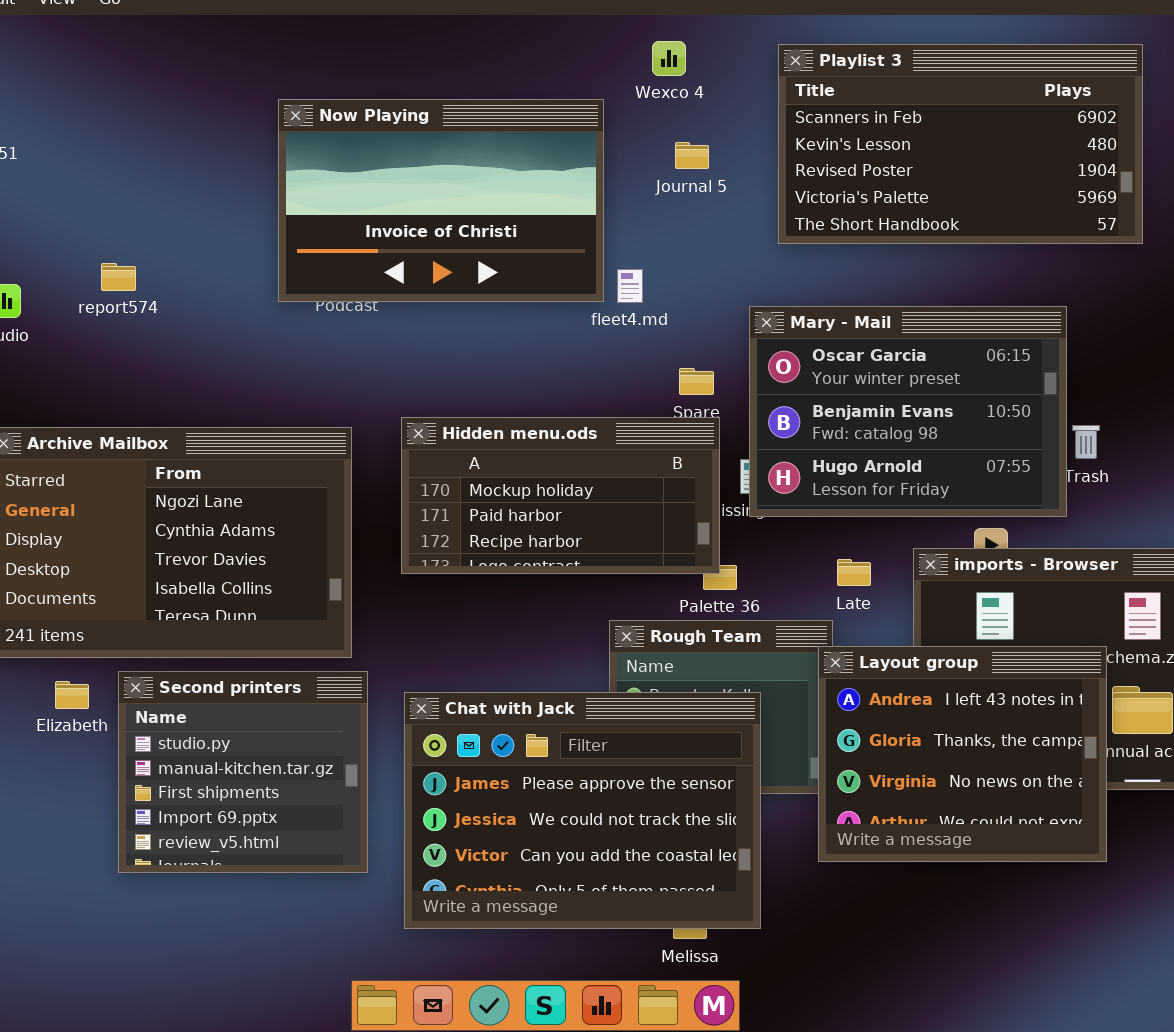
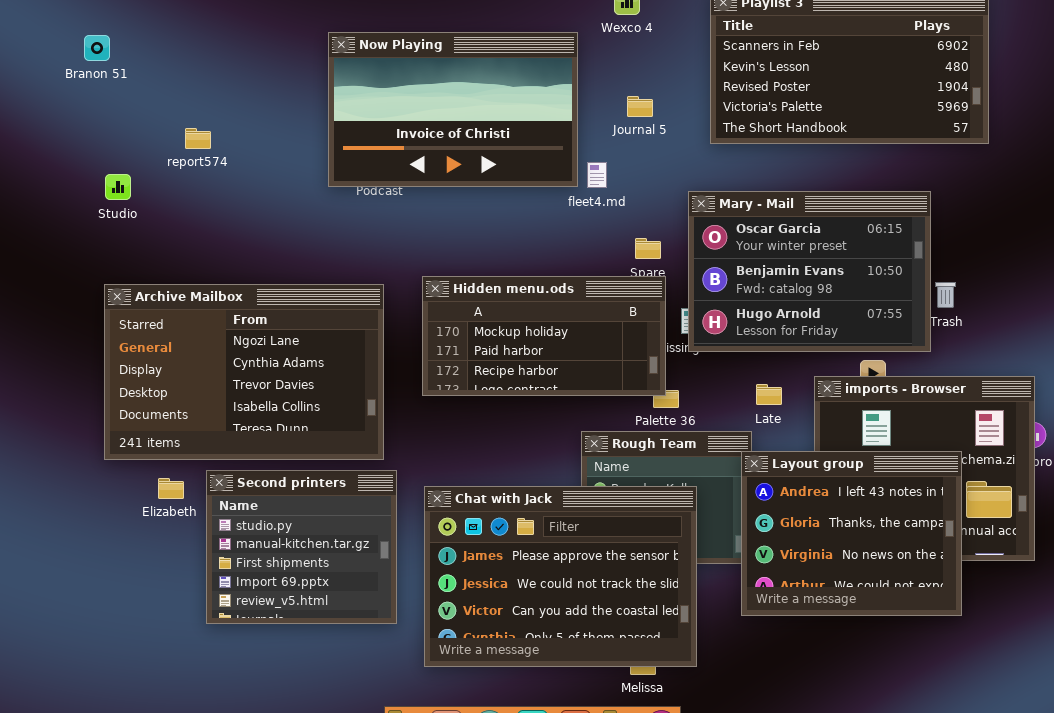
Journal 5: [675,142,709,169] -> [627,96,653,117], moved
report574: [101,263,136,291] -> [185,128,211,149], moved

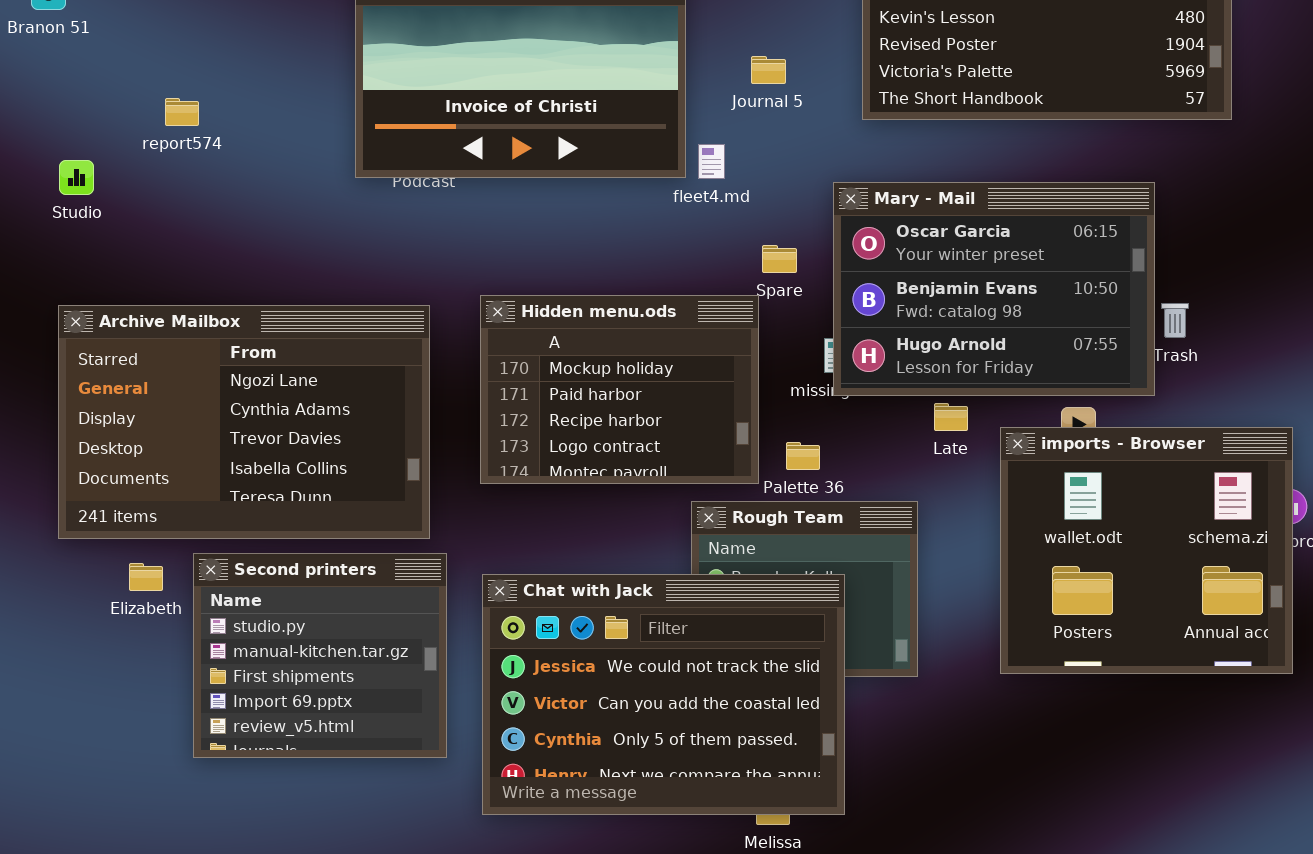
Hidden menu.ods: [422,276,666,396] -> [480,295,759,484], resized
Late: [756,384,782,405] -> [934,403,968,431], moved
Layout group: [741,451,962,616] -> none, closed
Chat with Jack: [424,486,697,667] -> [482,574,845,815], scrolled down 1 row

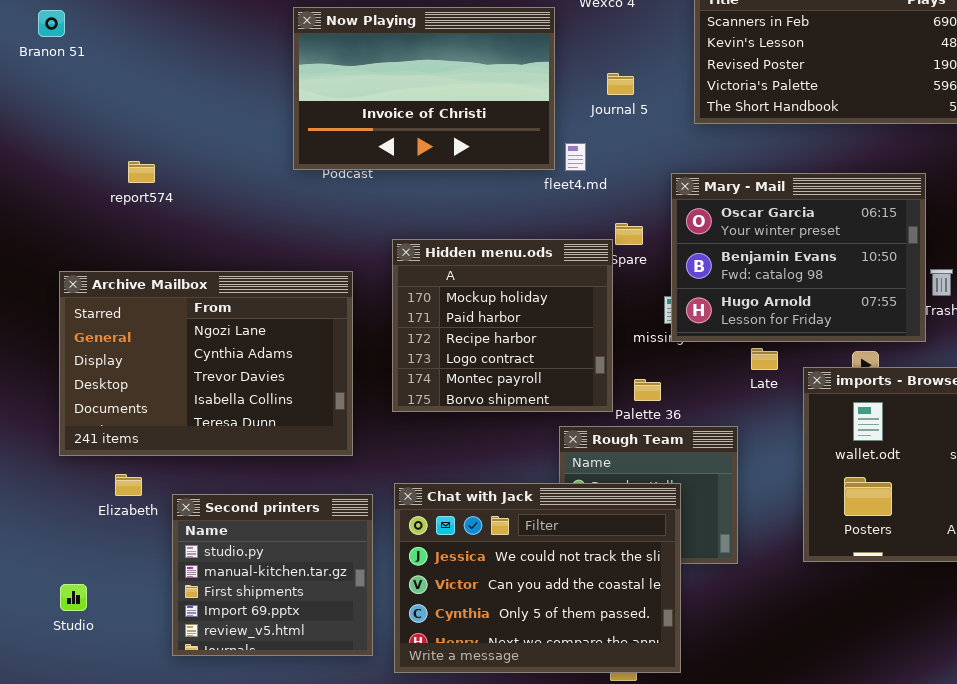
report574: [165,98,199,126] -> [128,161,155,183], moved
Studio: [59,160,94,195] -> [60,584,87,611], moved
Hidden menu.ods: [480,295,759,484] -> [392,239,613,412], resized
Second printers: [193,553,447,758] -> [172,494,373,656], moved

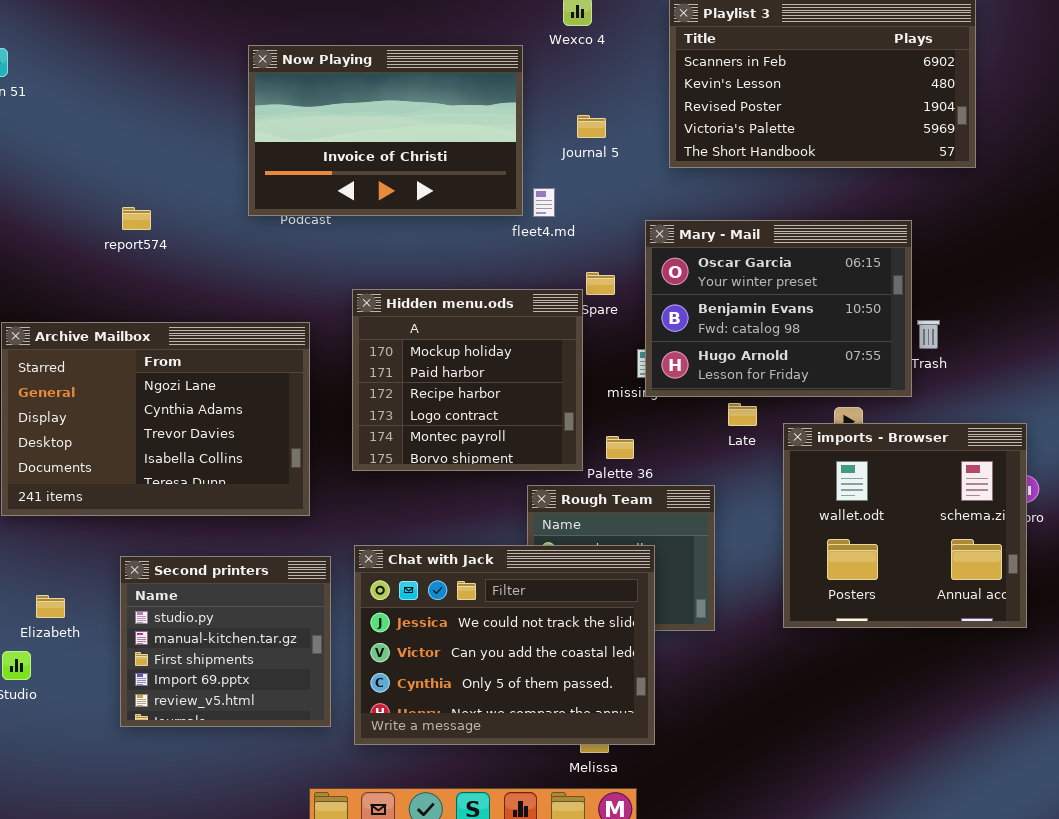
report574: [128,161,155,183] -> [122,207,151,230], moved
Elizabeth: [115,474,142,496] -> [36,595,65,618], moved

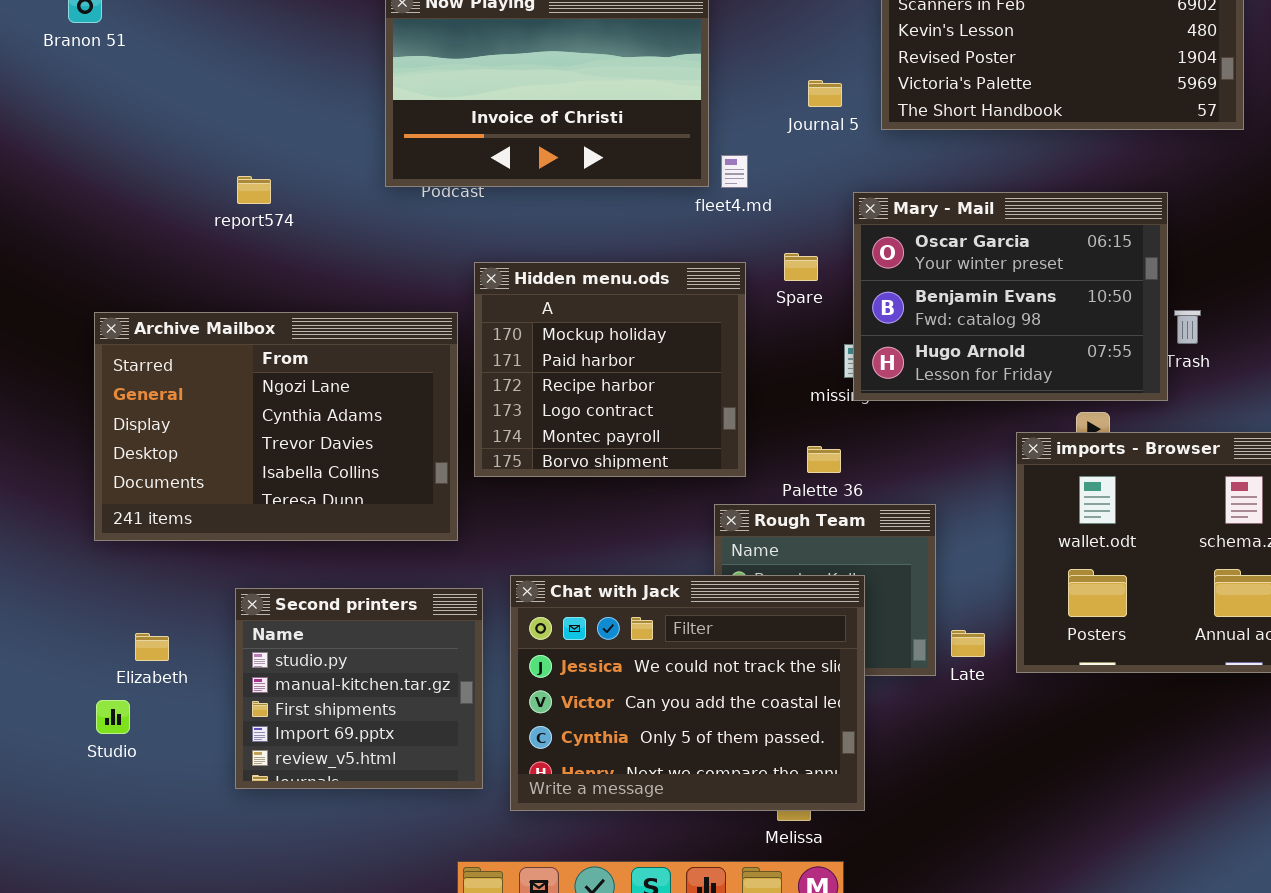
Journal 5: [577,115,606,138] -> [808,80,842,107], moved
Hidden menu.ods: [352,289,583,471] -> [474,262,746,477], moved
Late: [728,403,757,426] -> [951,630,985,657], moved

